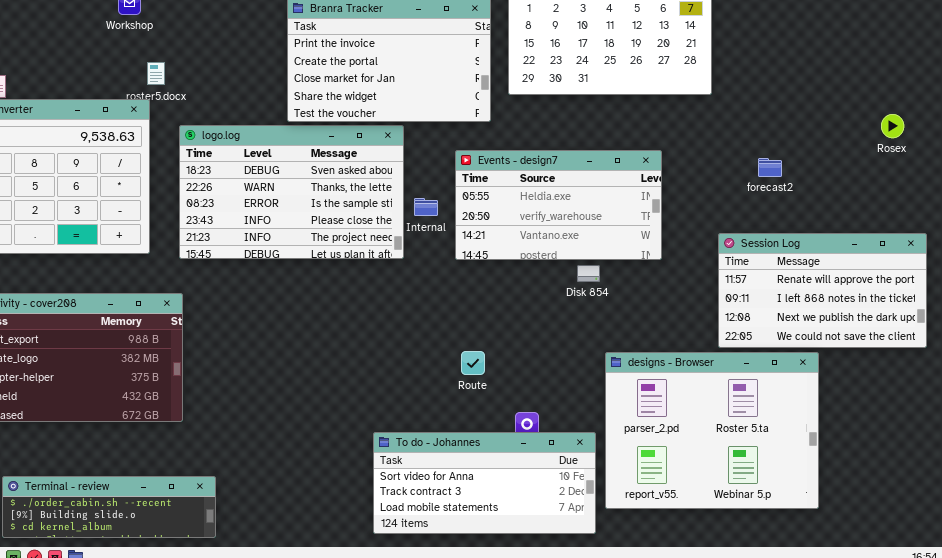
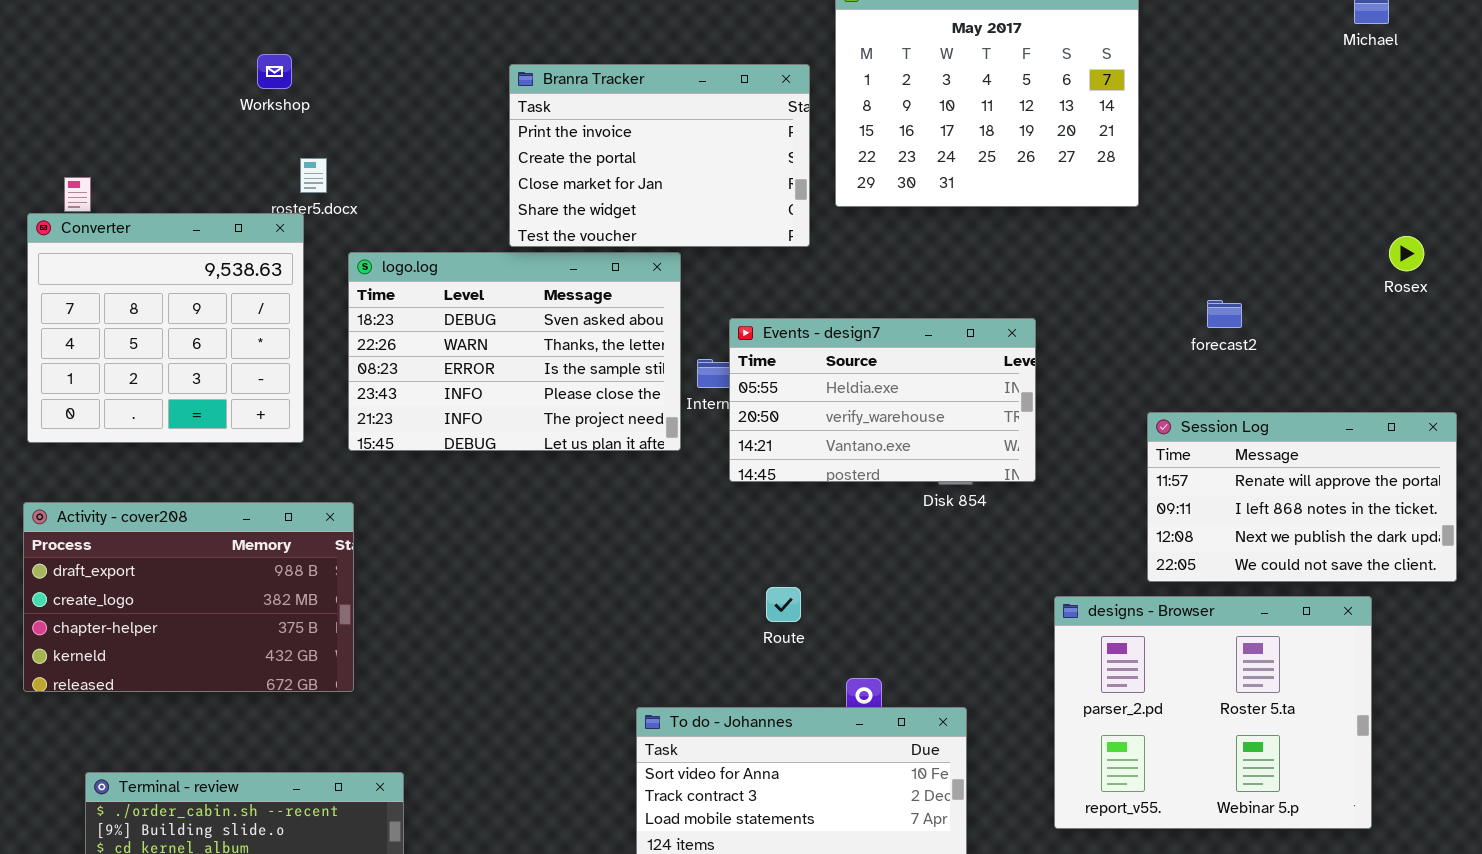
Events - design7: [455,150,662,260] -> [729,318,1036,482], moved
designs - Browser: [605,352,819,509] -> [1054,596,1372,829], moved

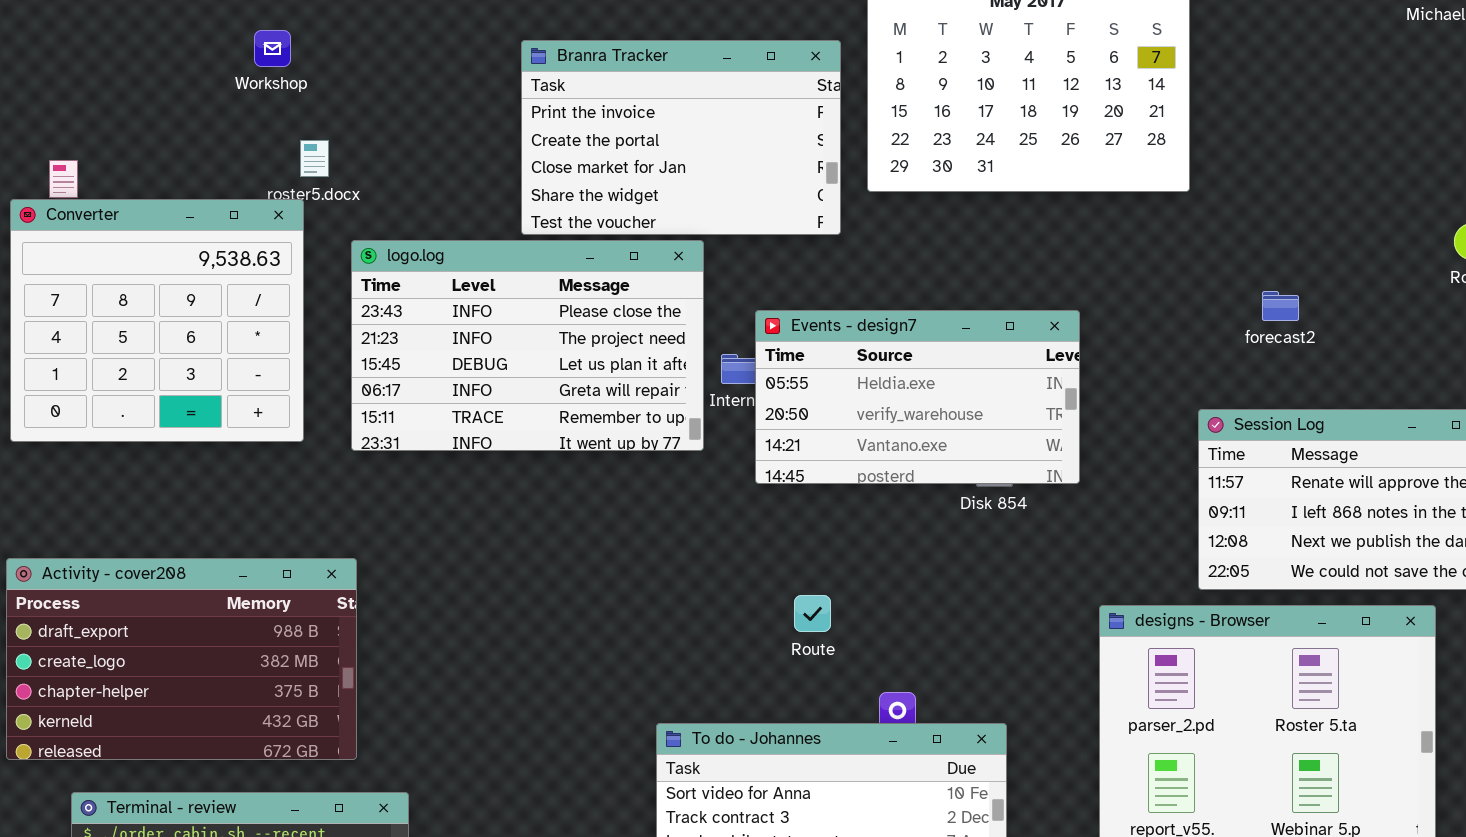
logo.log: [348,252,681,451] -> [351,240,704,451], scrolled down 3 rows
Activity - cover208: [23,502,354,692] -> [6,558,357,760], moved

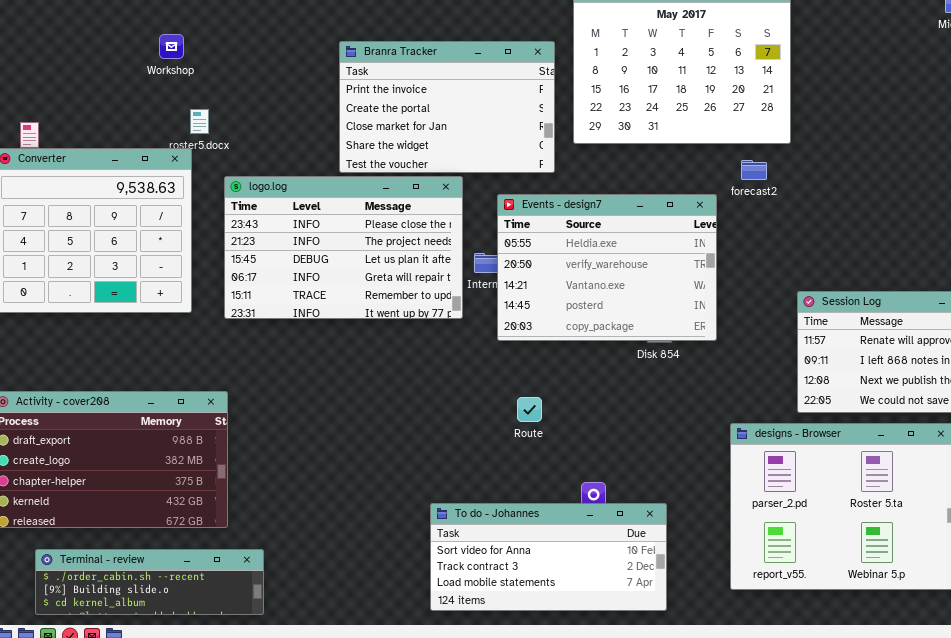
forecast2: [1262,291,1299,321] -> [741,160,767,180], moved
Events - design7: [755,310,1080,484] -> [497,194,717,341], resized
Route: [794,595,831,632] -> [517,397,542,422], moved

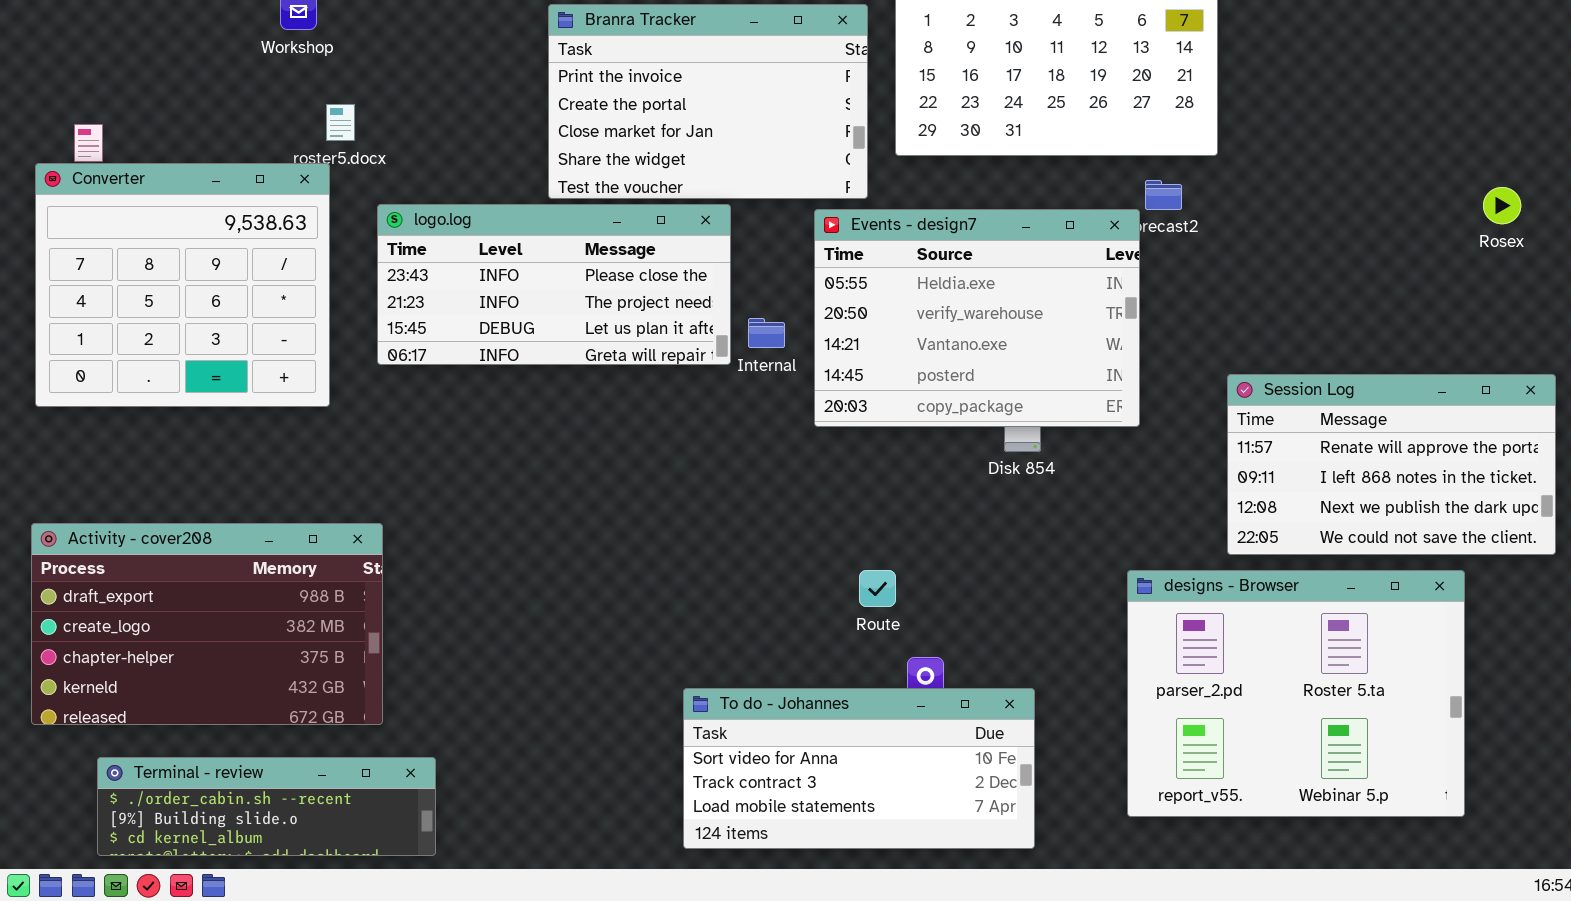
logo.log: [224,176,463,319] -> [377,204,731,365], resized
Events - design7: [497,194,717,341] -> [814,209,1140,427], moved
Route: [517,397,542,422] -> [859,570,896,607], moved

